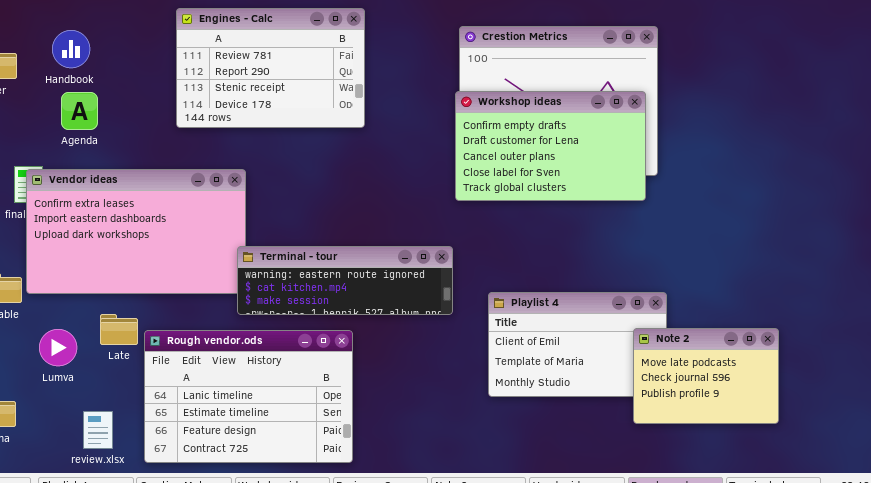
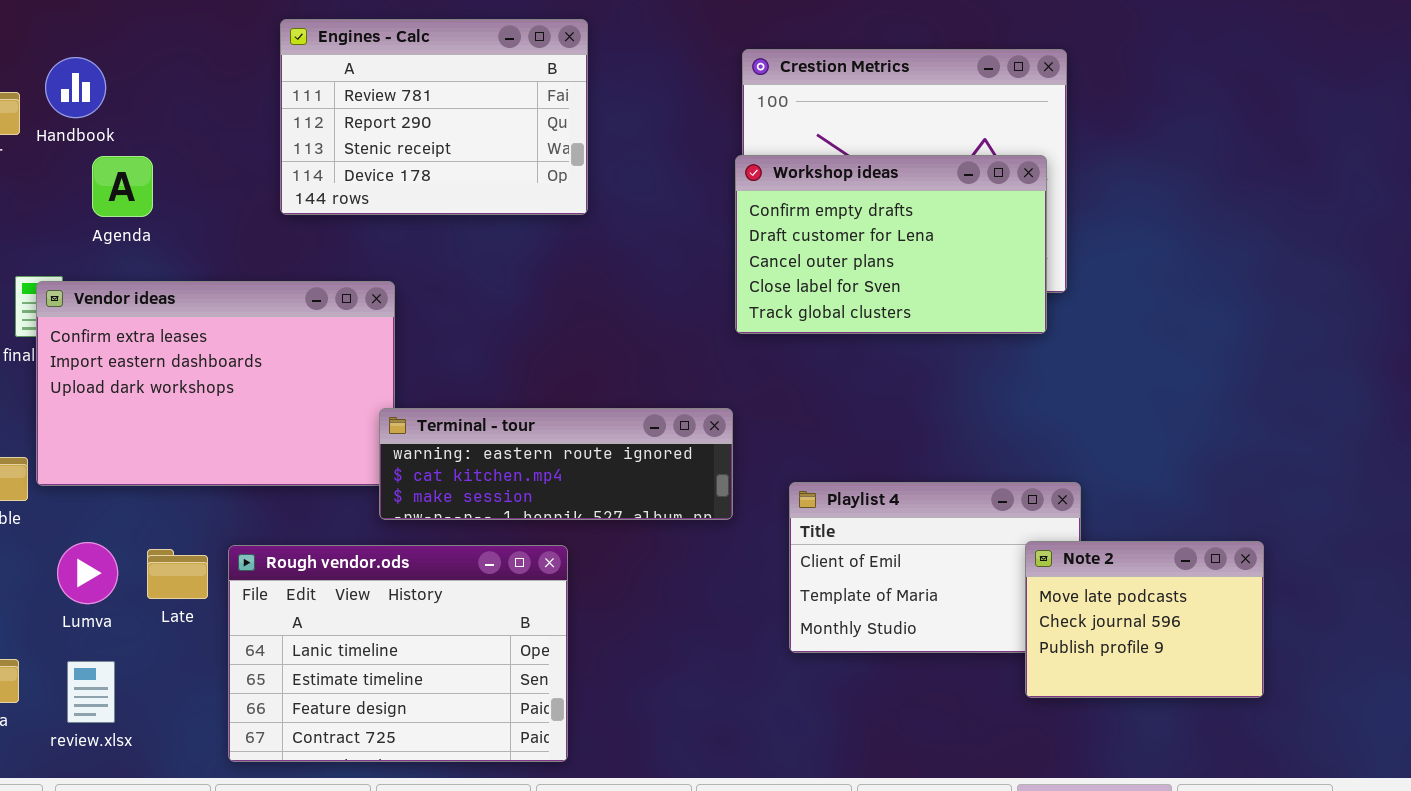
Handbook: [52,30,90,68] -> [45,57,106,118], moved
Late: [100,314,138,345] -> [147,549,208,599], moved
review.xlsx: [83,411,113,449] -> [67,661,115,723], moved

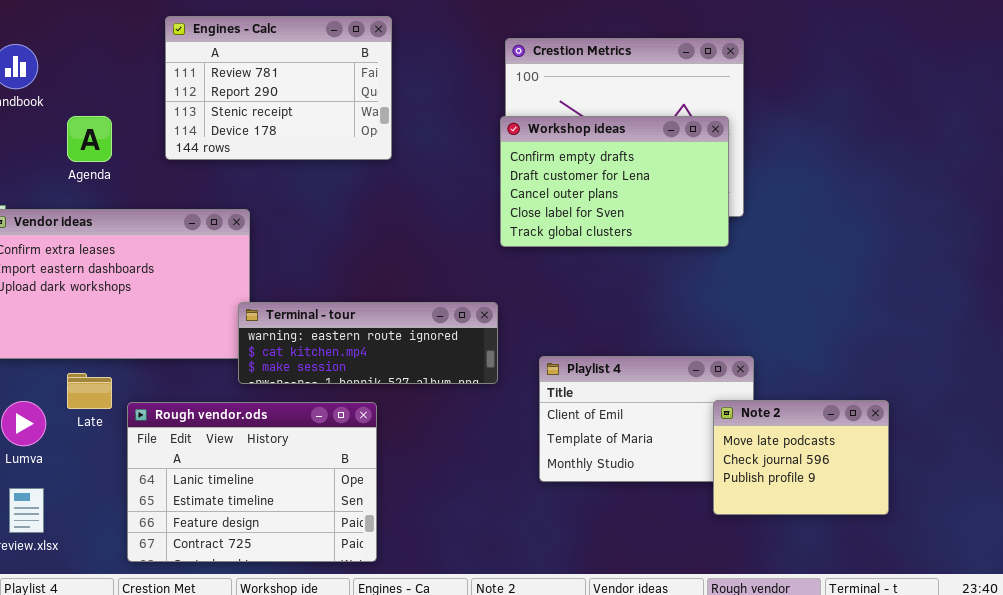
Agenda: [92,156,153,217] -> [67,116,112,162], moved
Late: [147,549,208,599] -> [67,373,112,409], moved

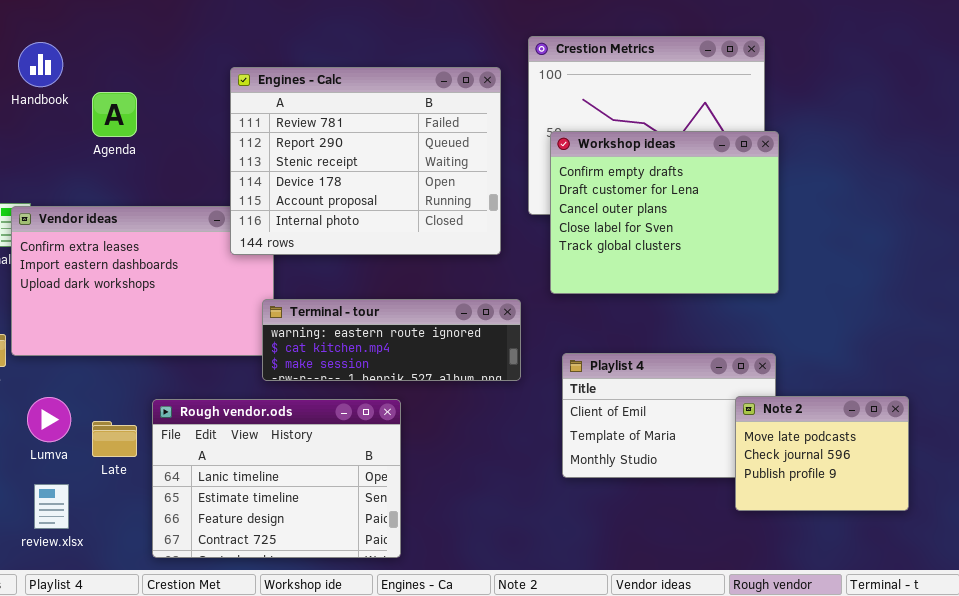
Engines - Calc: [165,16,392,160] -> [230,67,501,255], moved, resized
Workshop ideas: [500,116,729,247] -> [550,131,779,294], moved, resized
Agenda: [67,116,112,162] -> [92,92,137,137], moved
Late: [67,373,112,409] -> [92,421,137,457], moved

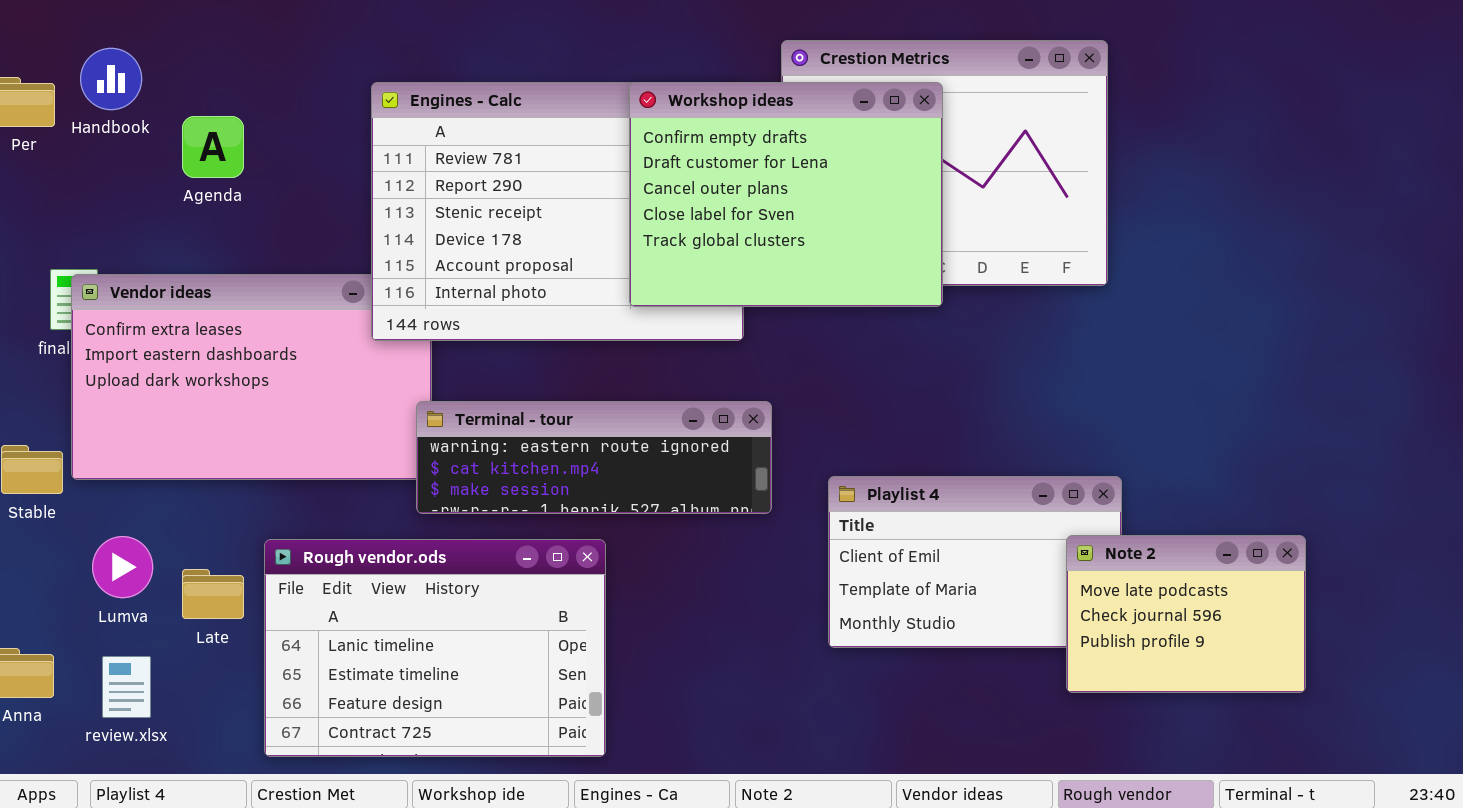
Workshop ideas: [550,131,779,294] -> [629,82,943,307], moved

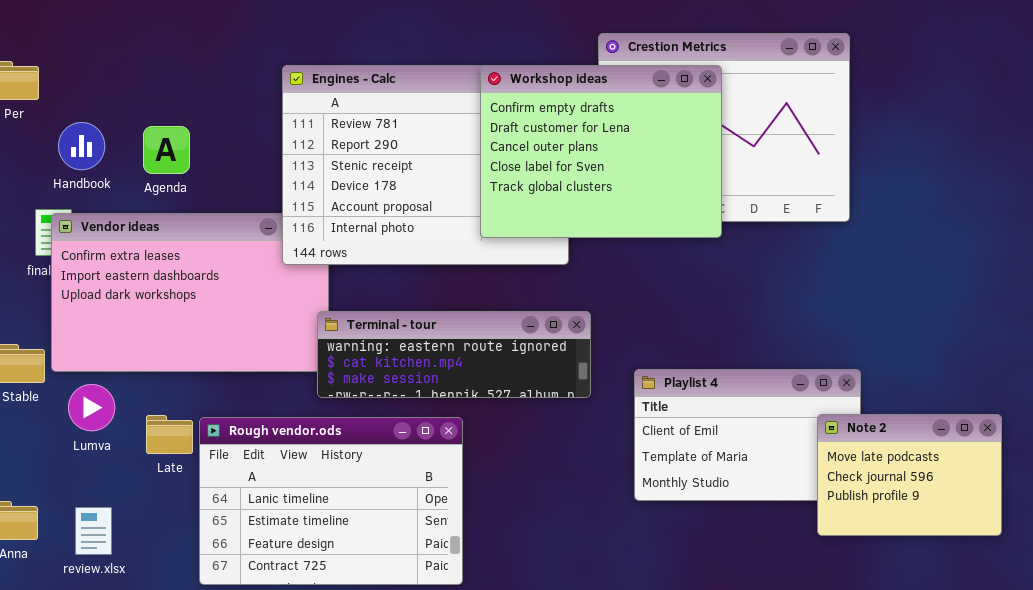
Handbook: [80,48,142,110] -> [58,122,105,170], moved
Agenda: [182,116,244,178] -> [143,126,190,174], moved
Lumva: [92,536,153,598] -> [68,384,115,431], moved
Late: [182,569,244,619] -> [146,415,193,454], moved

